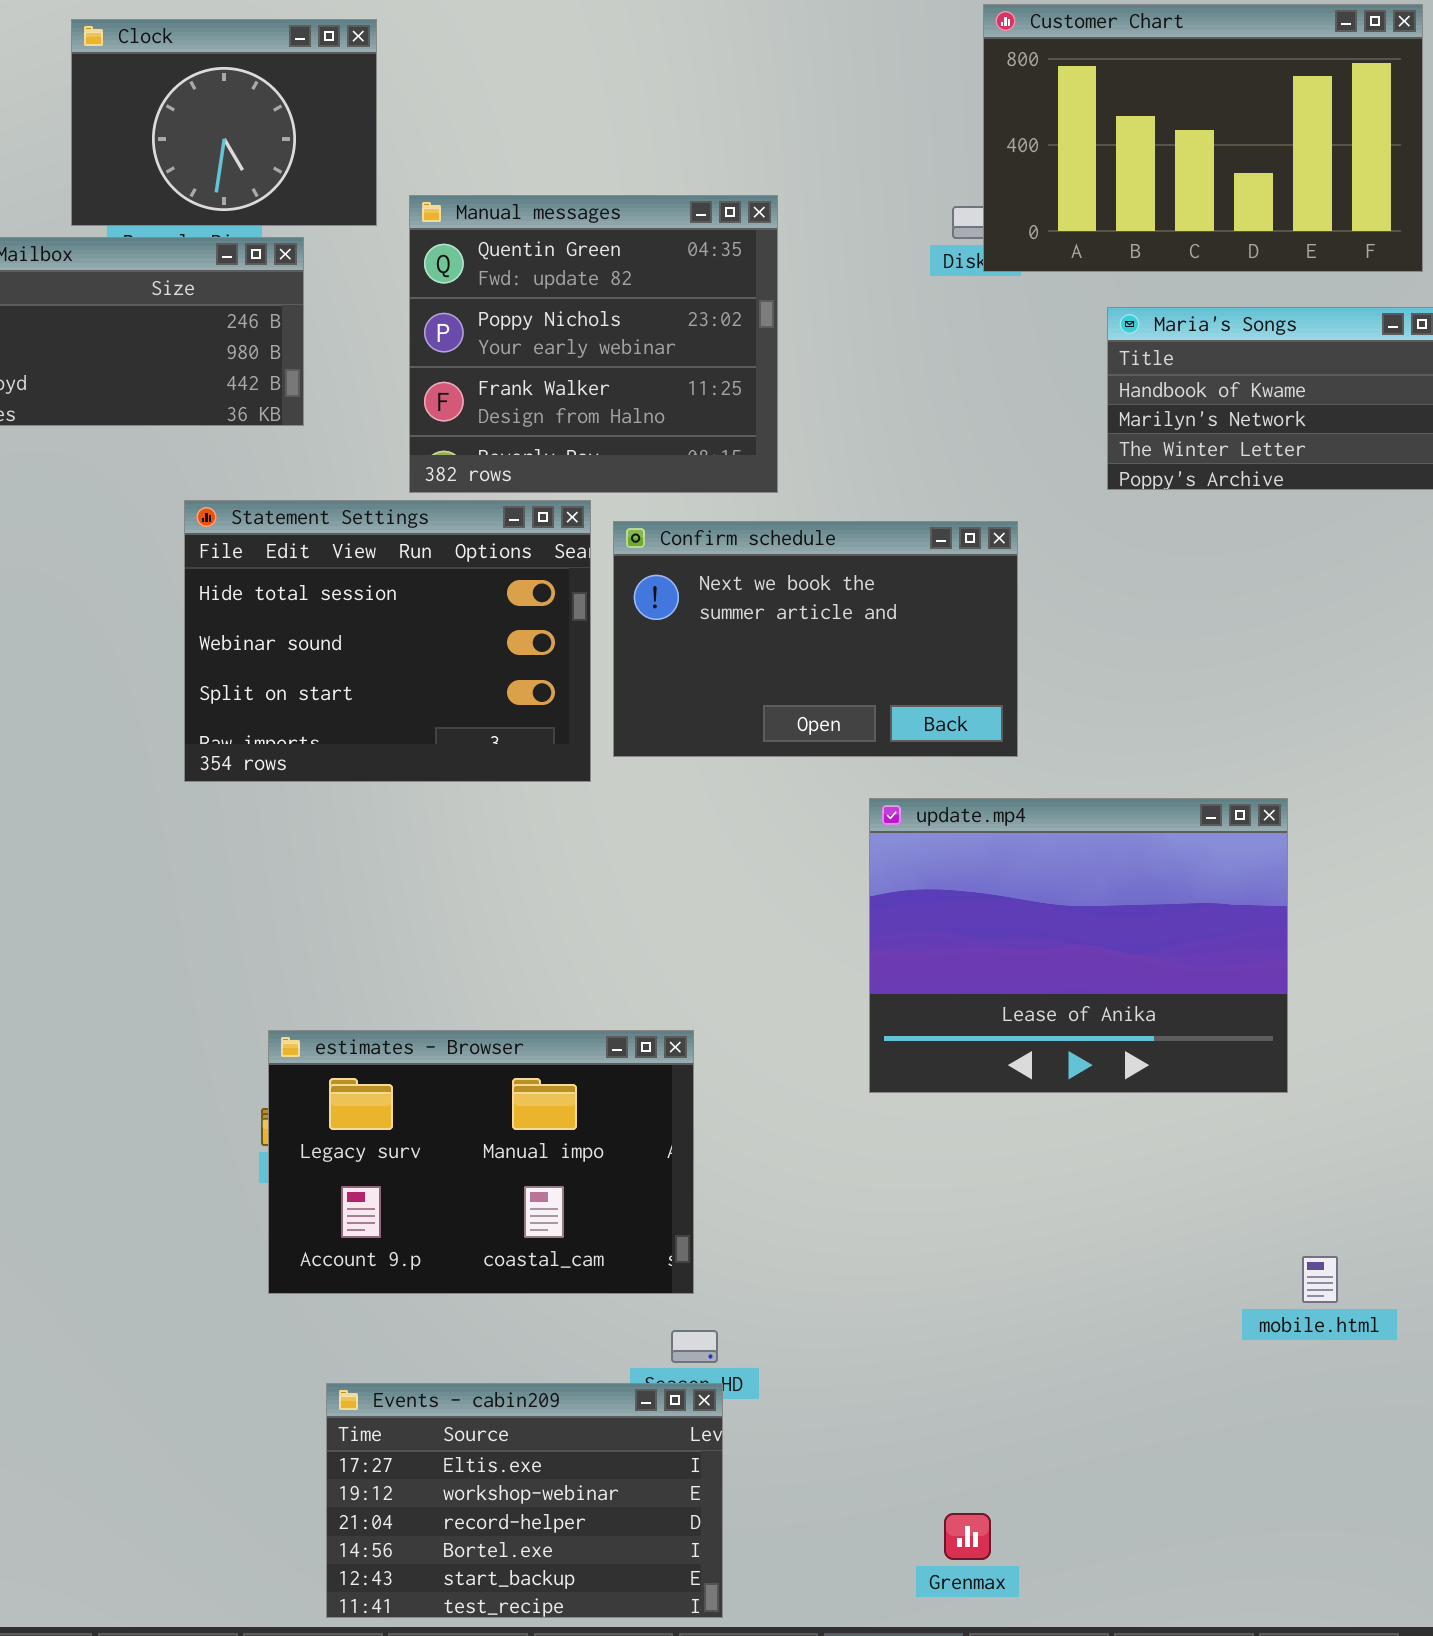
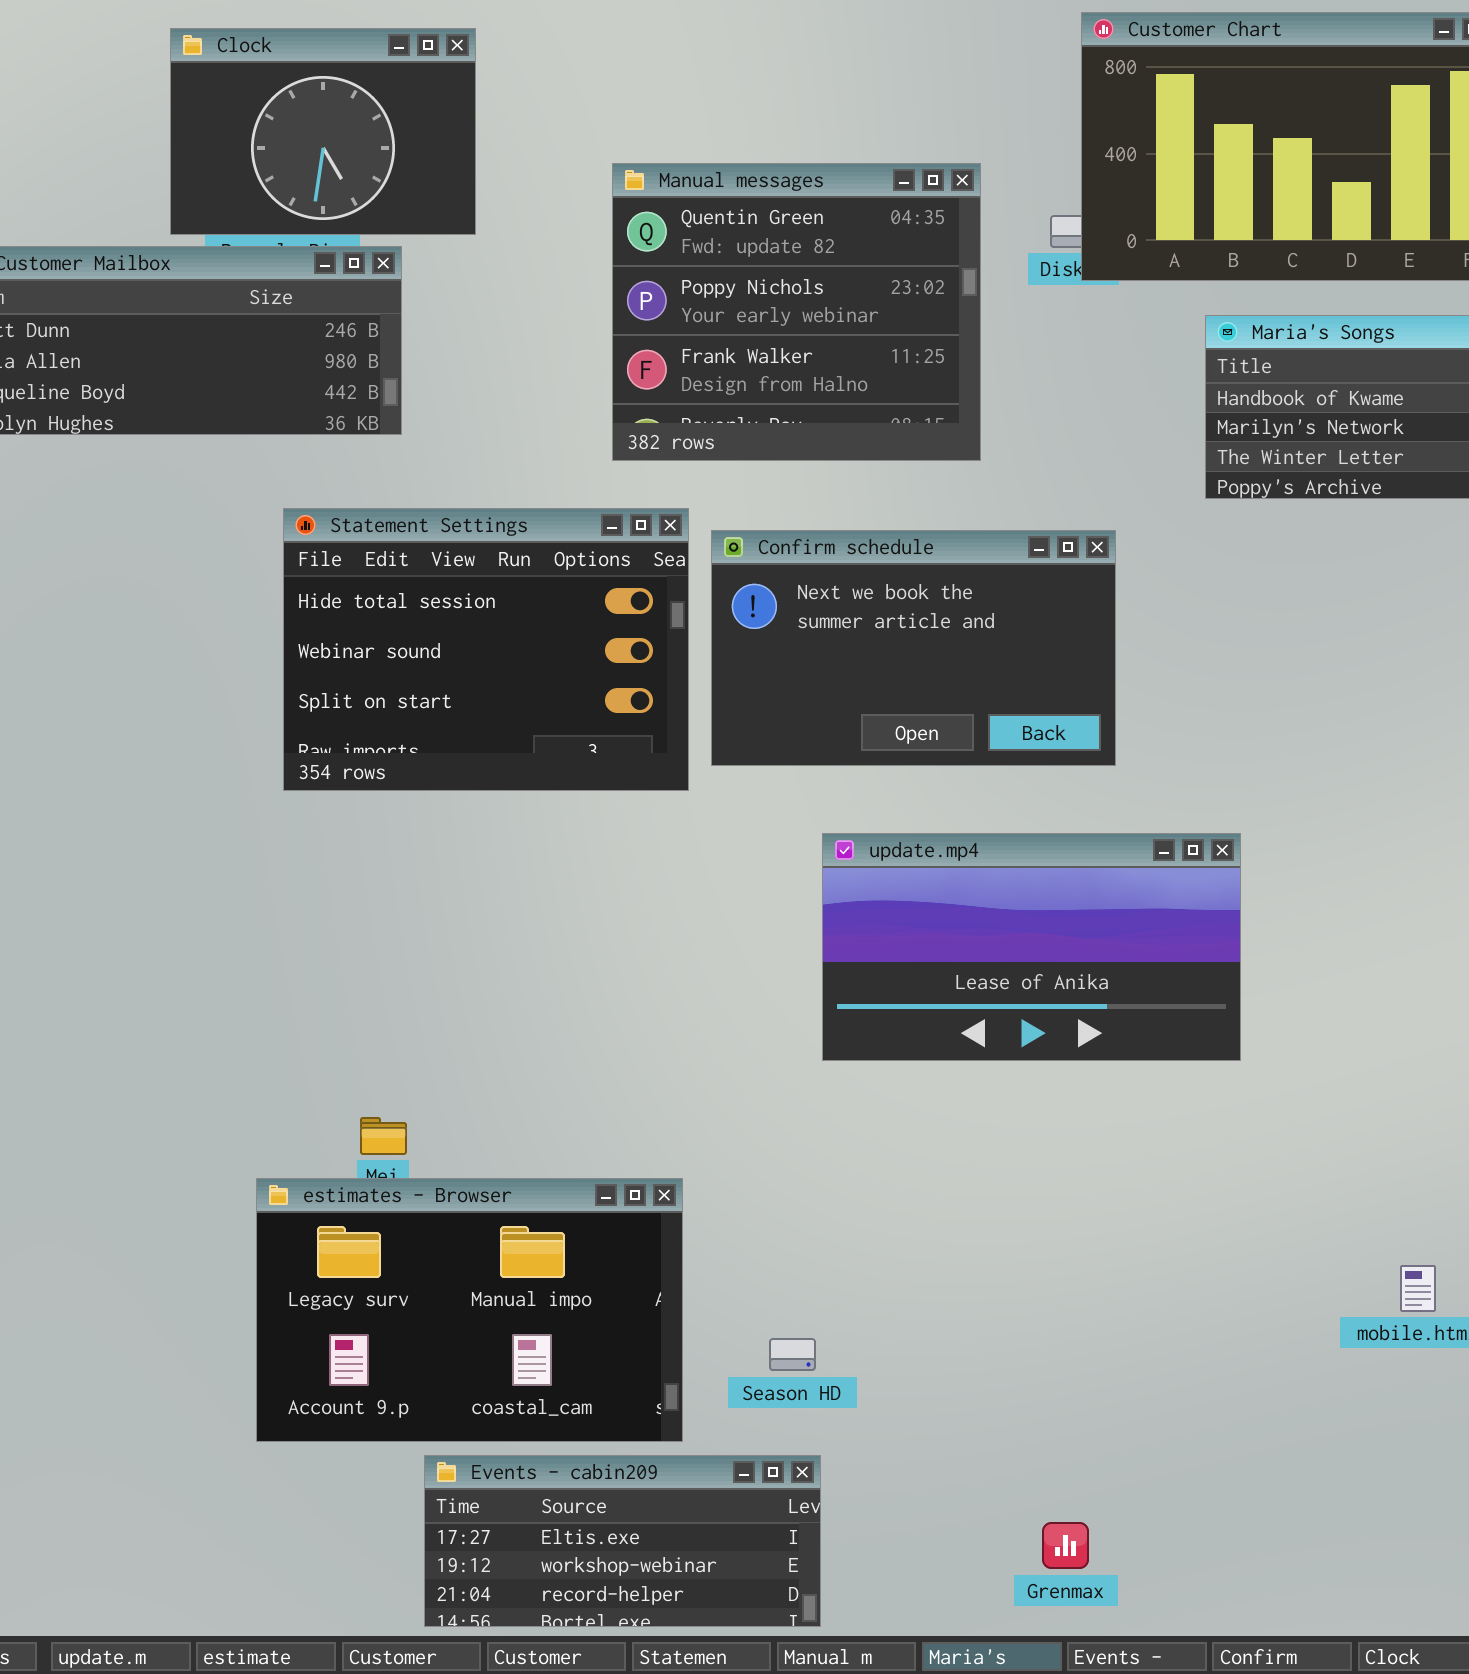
Manual messages: [409,195,778,493] -> [612,163,981,461], moved
update.mp4: [869,798,1288,1093] -> [822,833,1241,1061], moved, resized
estimates - Browser: [268,1030,694,1294] -> [256,1178,683,1442], moved
Events - cabin209: [326,1383,723,1618] -> [424,1455,821,1627], resized

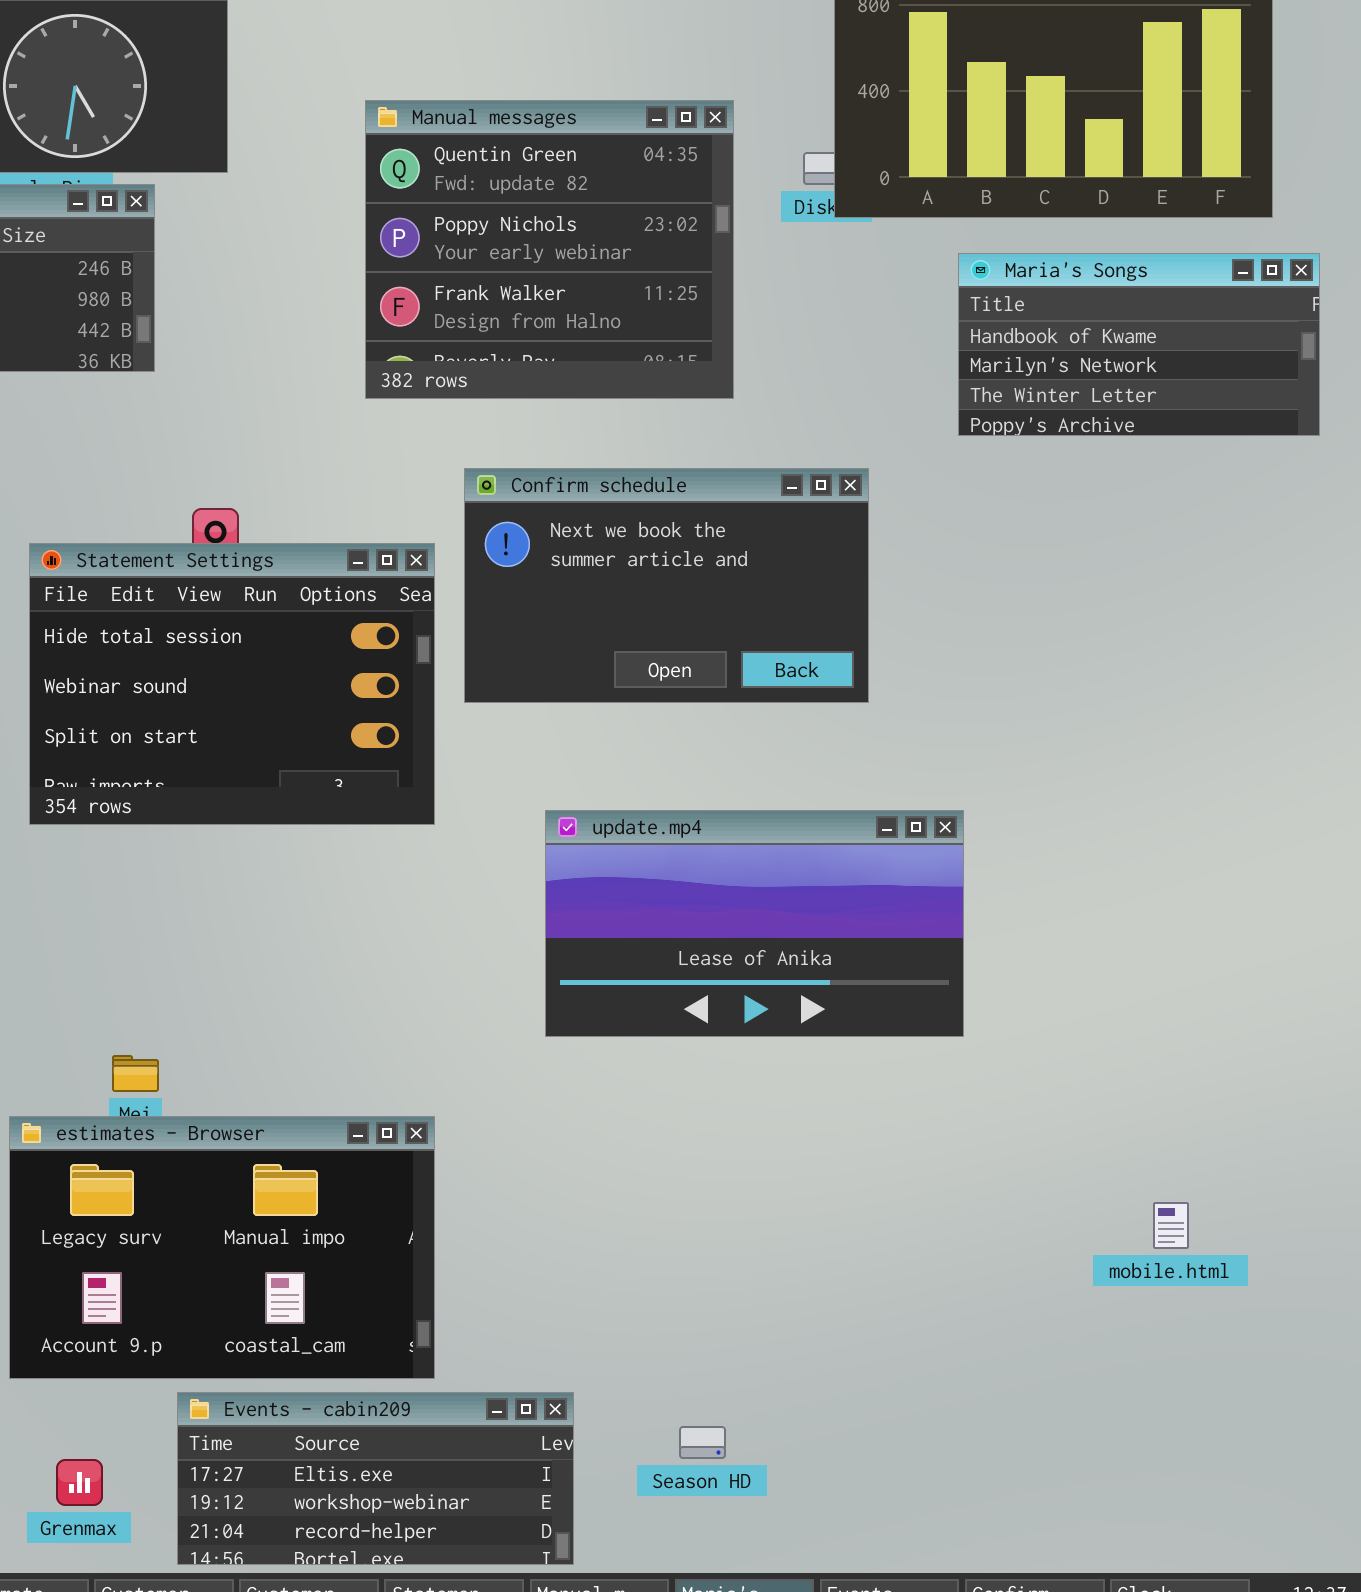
Statement Settings: [283,508,689,791] -> [29,543,435,825], moved
update.mp4: [822,833,1241,1061] -> [545,810,964,1037], moved
Season HD: [769,1338,816,1371] -> [679,1426,726,1459], moved
Grenmax: [1042,1522,1089,1569] -> [56,1459,103,1506], moved

